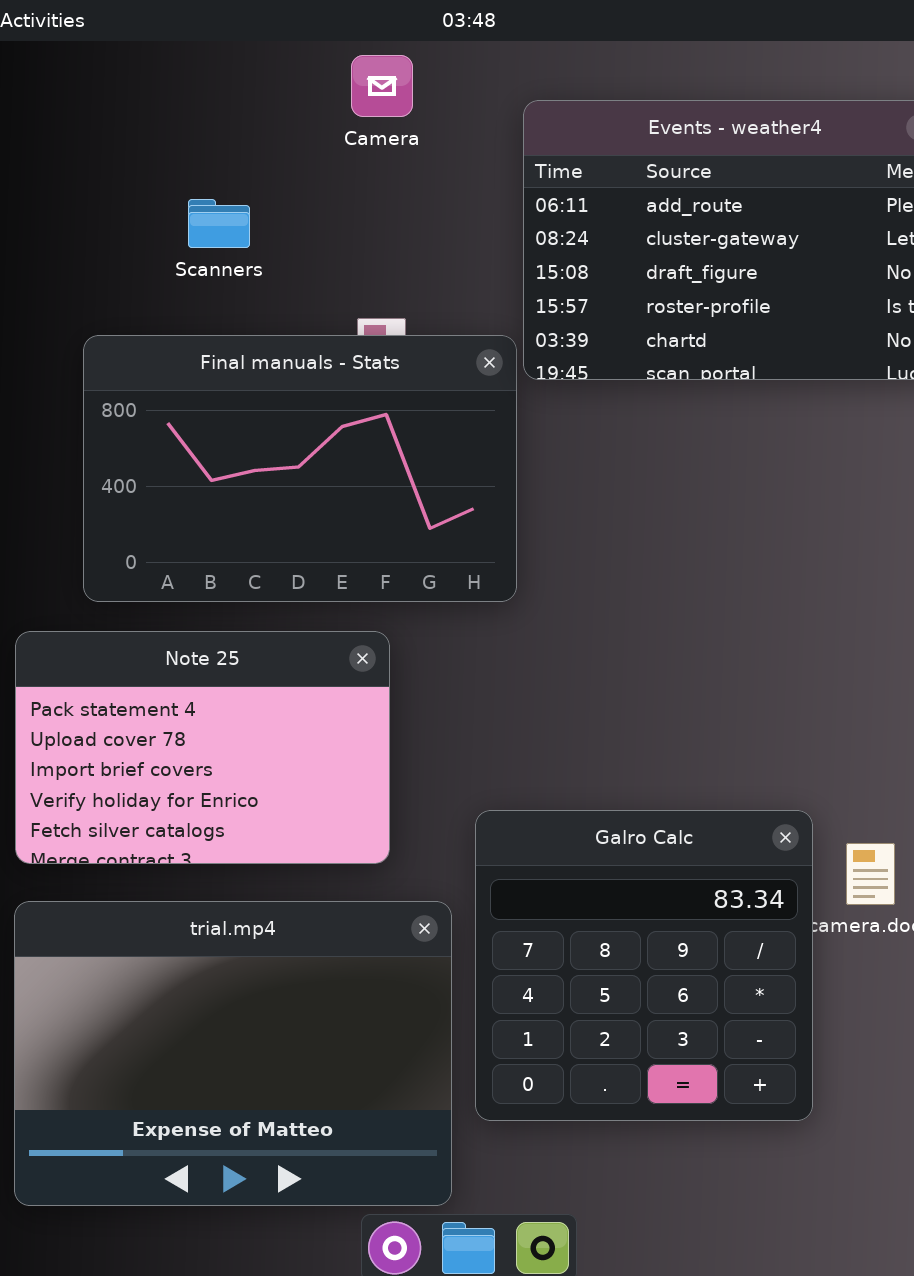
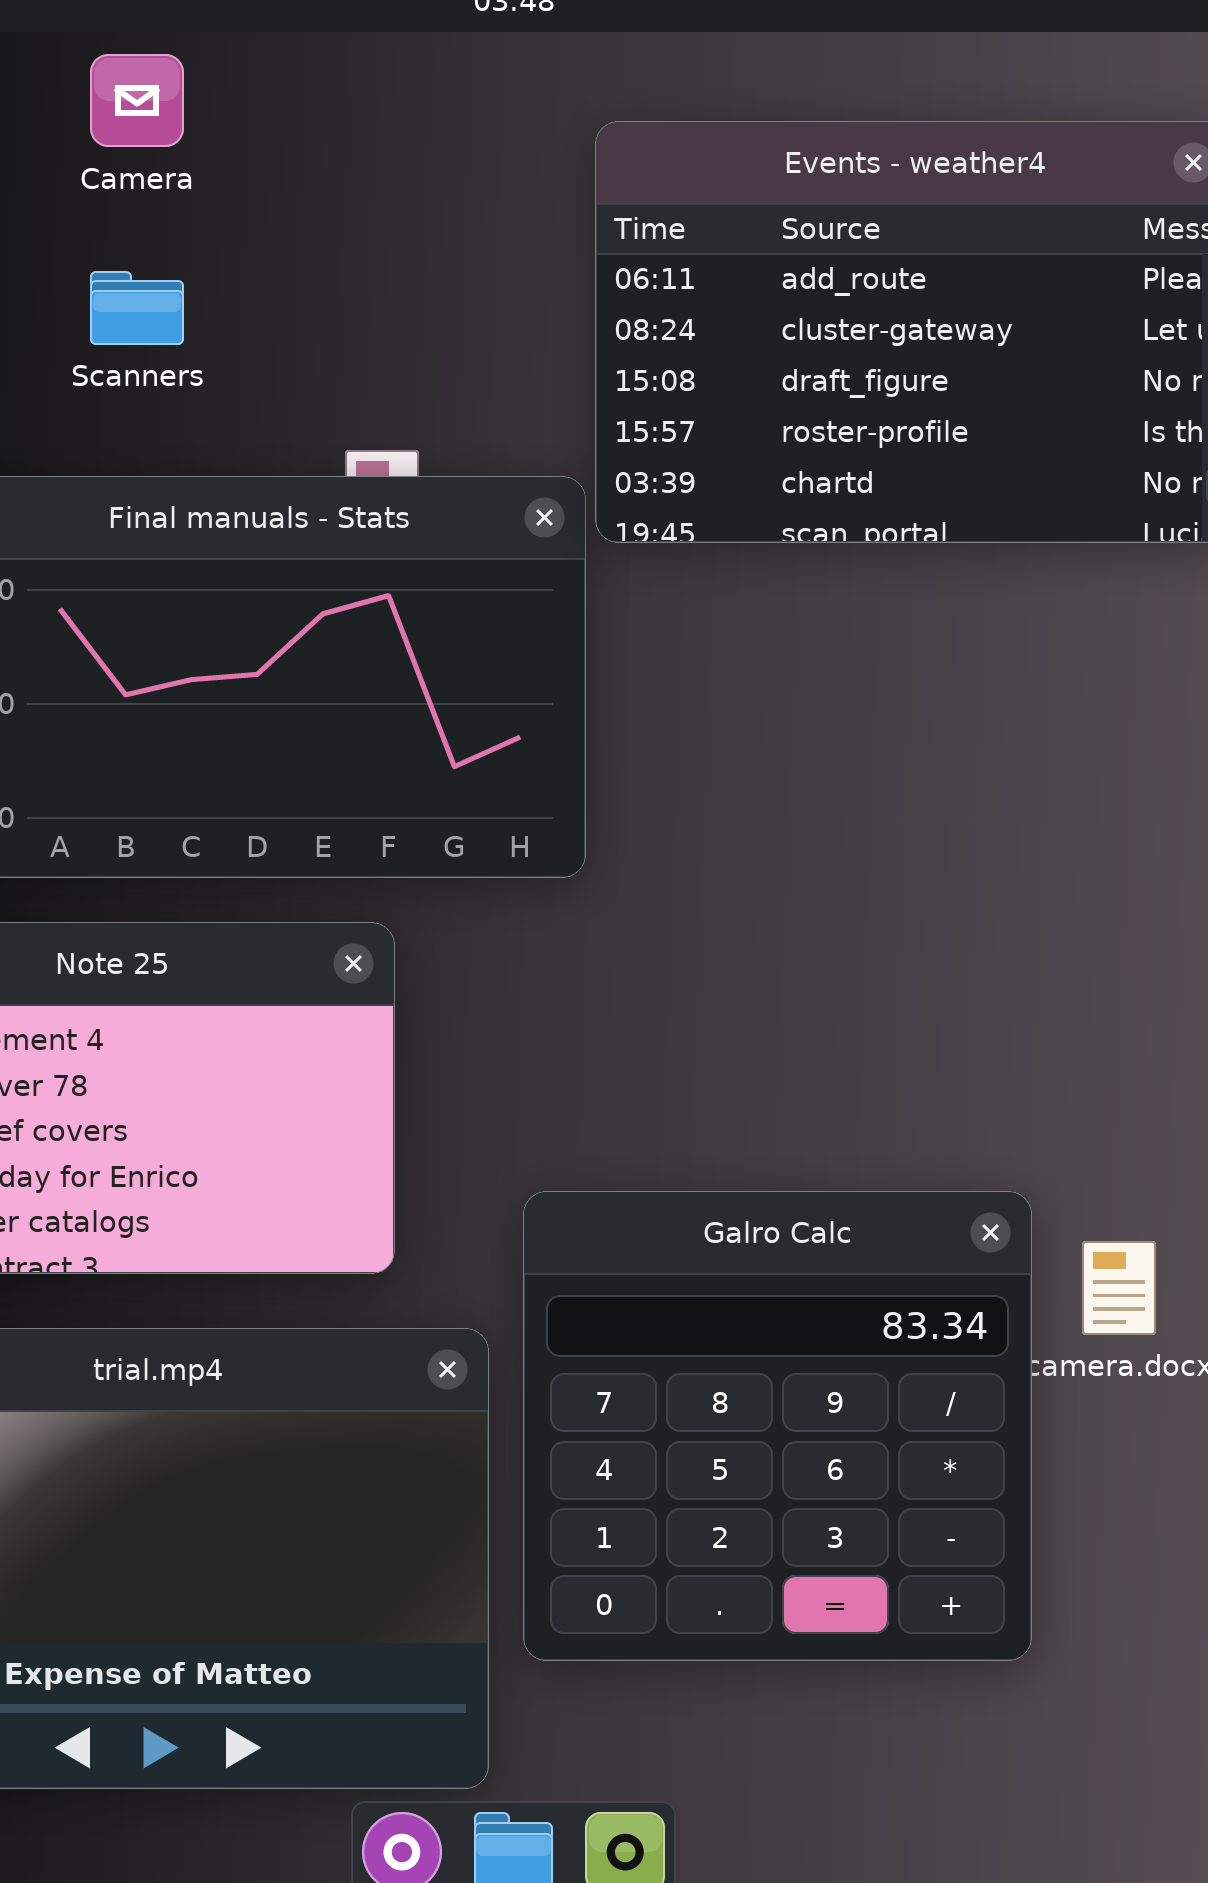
Camera: [351,55,413,117] -> [90,54,184,147], moved

